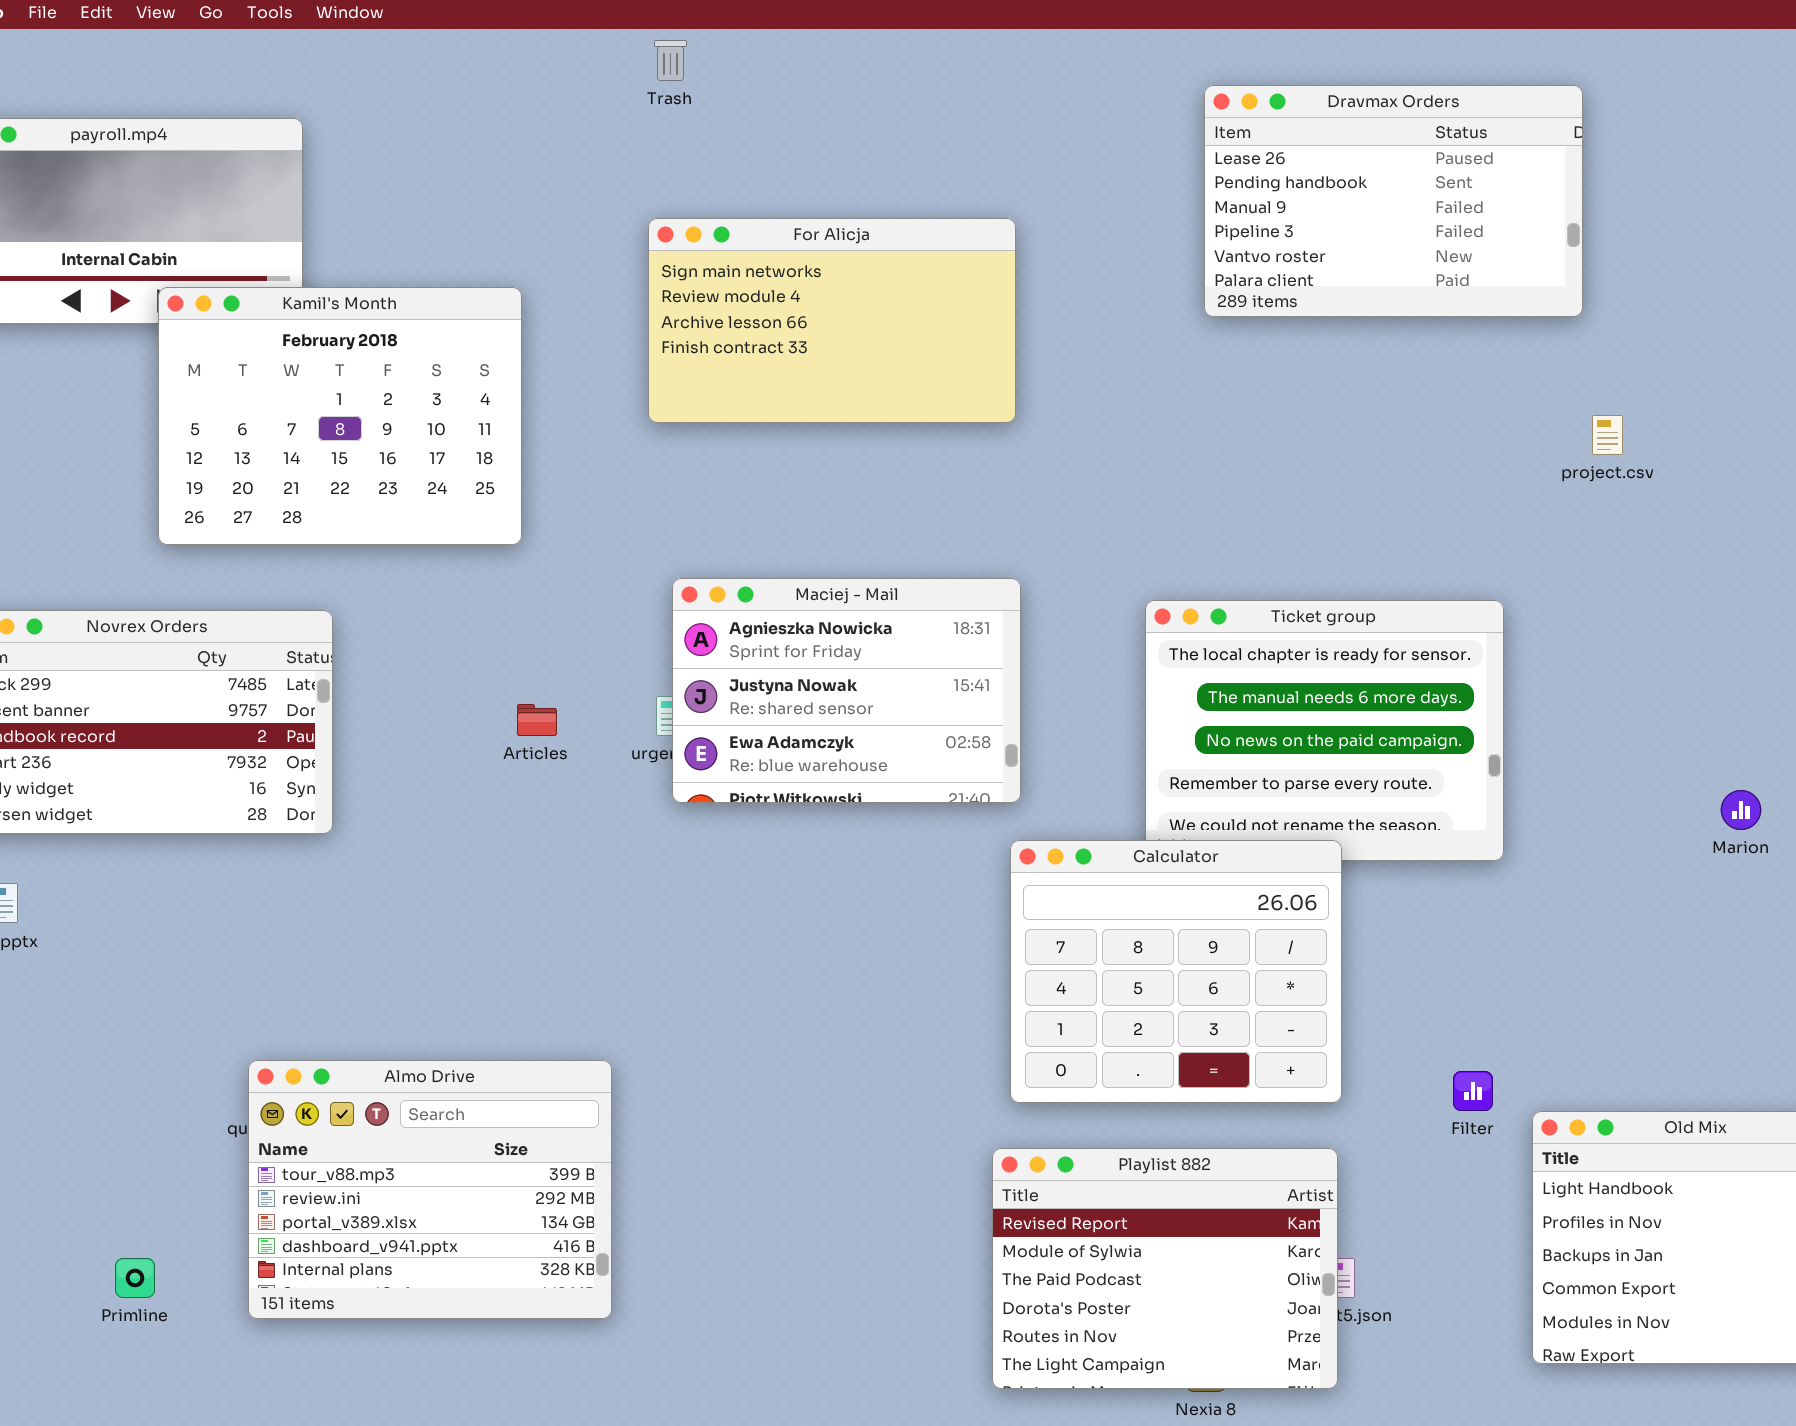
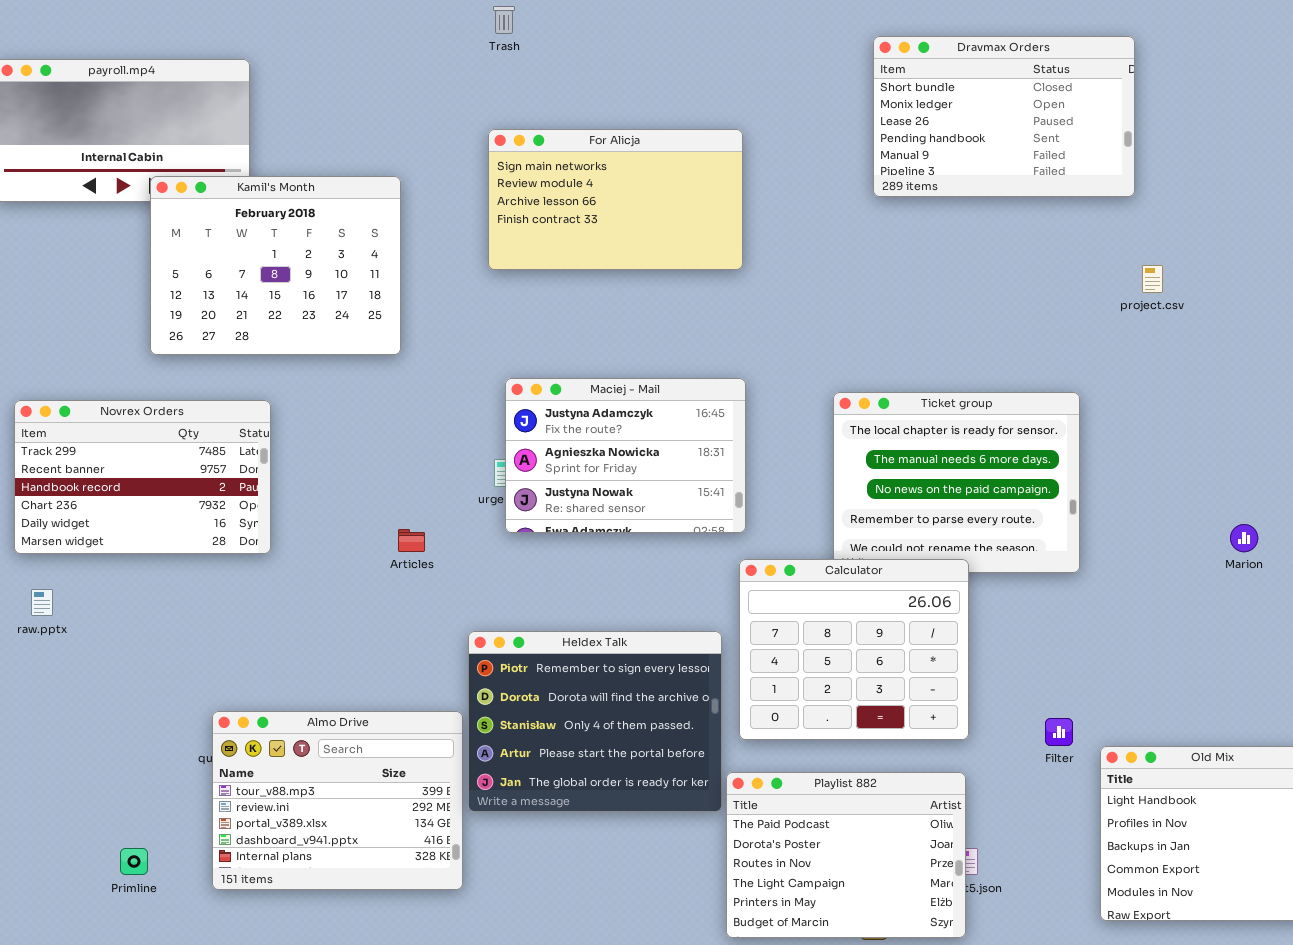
Dravmax Orders: [1204,85,1583,317] -> [873,36,1135,197], scrolled up 2 rows
Maciej - Mail: [672,578,1021,803] -> [505,378,746,533], scrolled up 1 row
Articles: [517,704,557,736] -> [398,529,425,552], moved
Heldex Talk: none -> [468,631,722,812], opened
Playlist 882: [992,1148,1338,1389] -> [726,772,966,938], scrolled down 2 rows

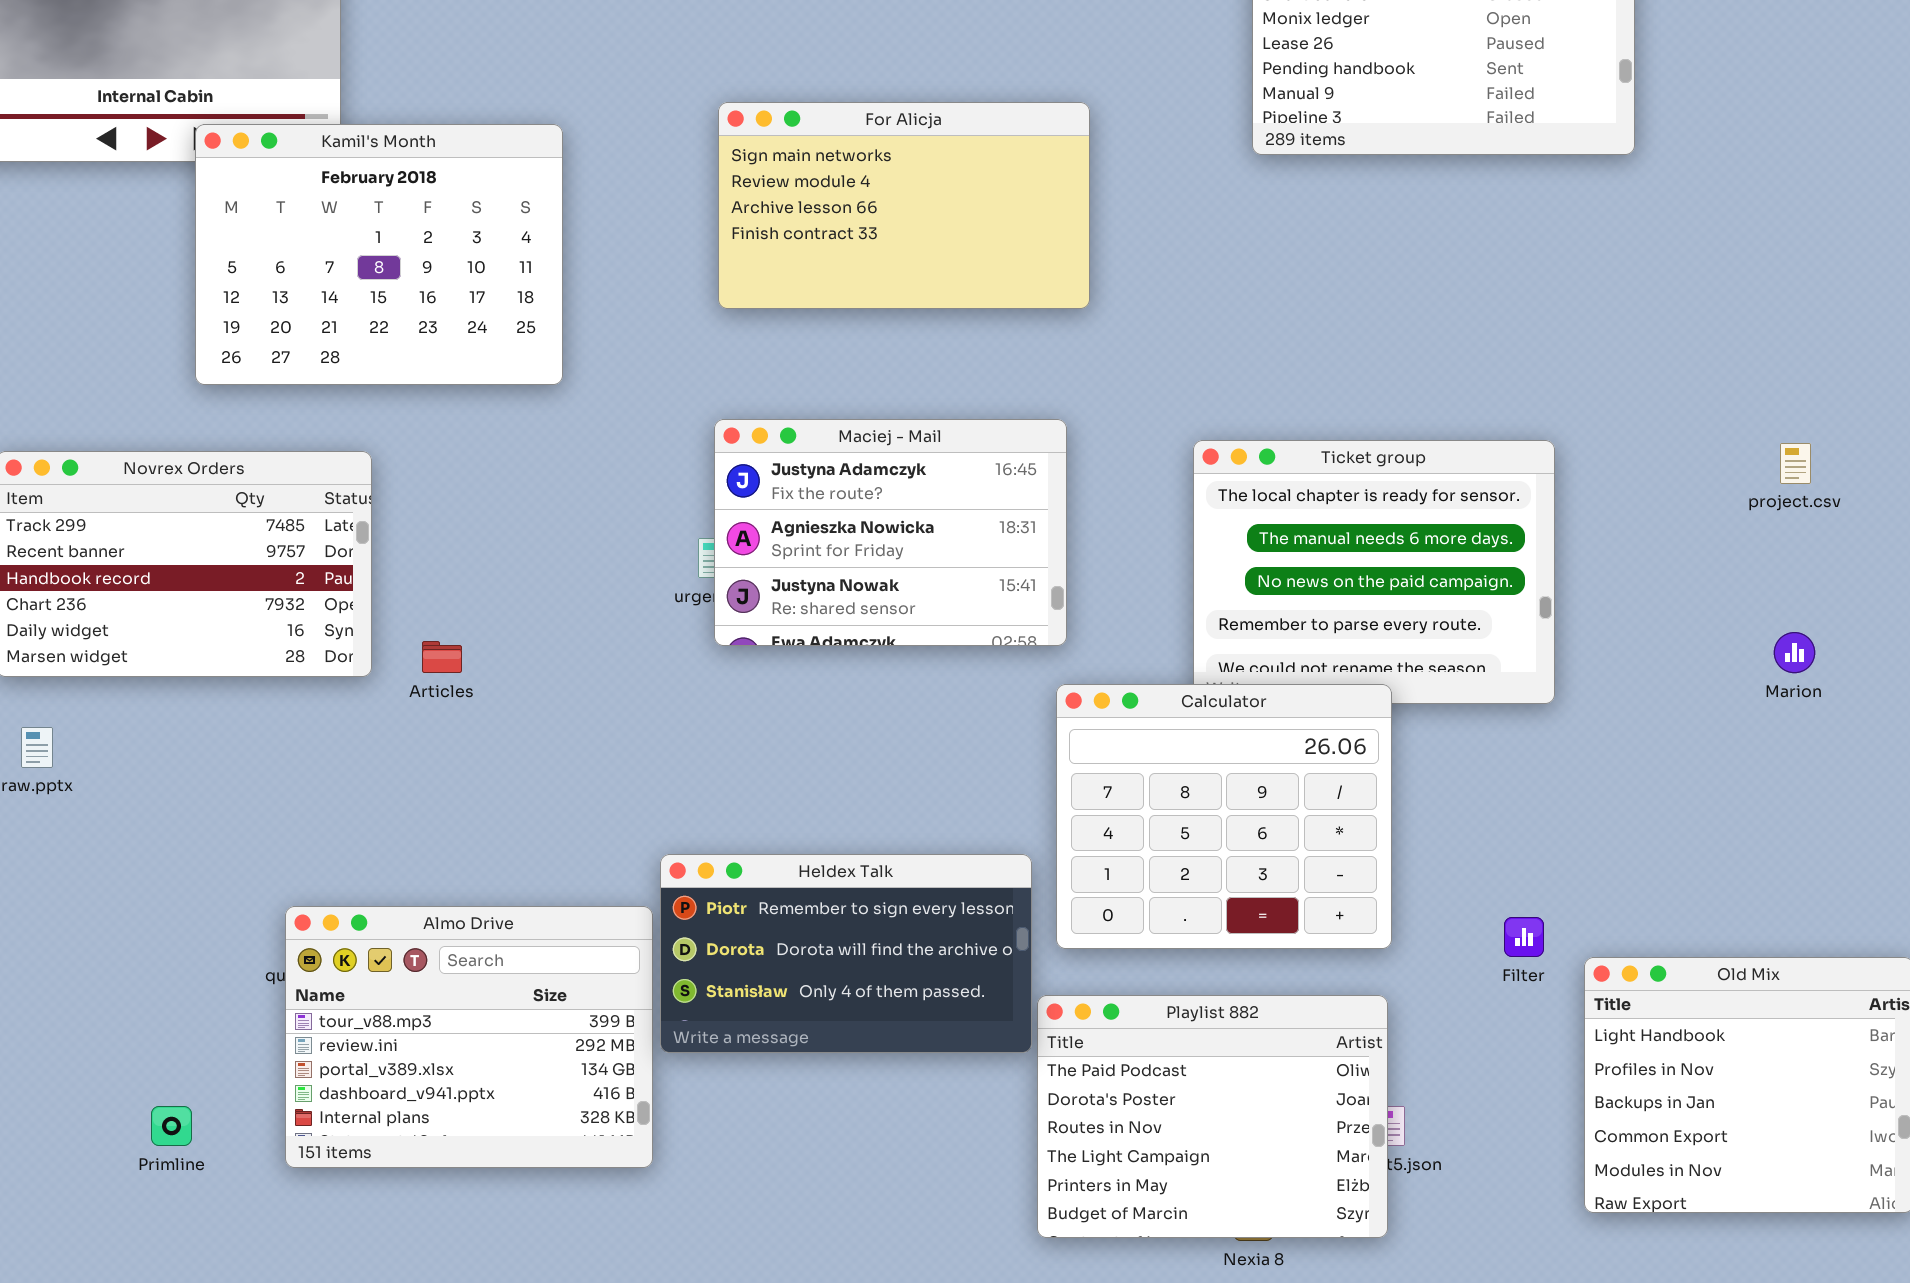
For Alicja: [488,129,743,270] -> [718,102,1090,309], moved
project.csv: [1142,265,1163,293] -> [1780,443,1811,484], moved
Articles: [398,529,425,552] -> [422,641,462,673], moved
Heldex Talk: [468,631,722,812] -> [660,854,1032,1053], resized

